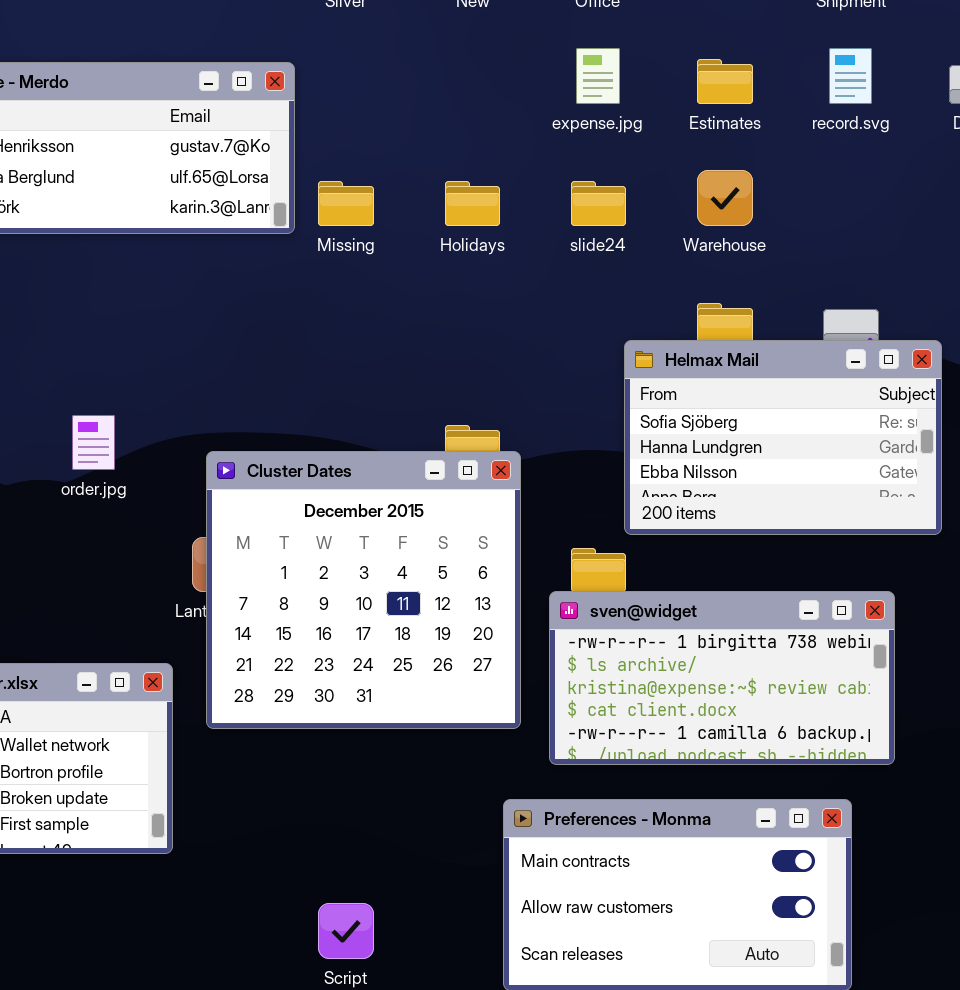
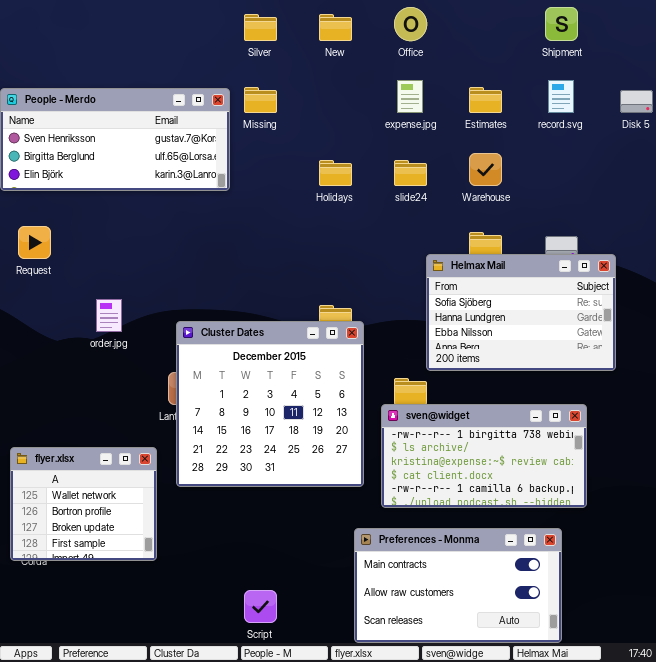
Missing: [318,181,374,226] -> [244,87,277,113], moved

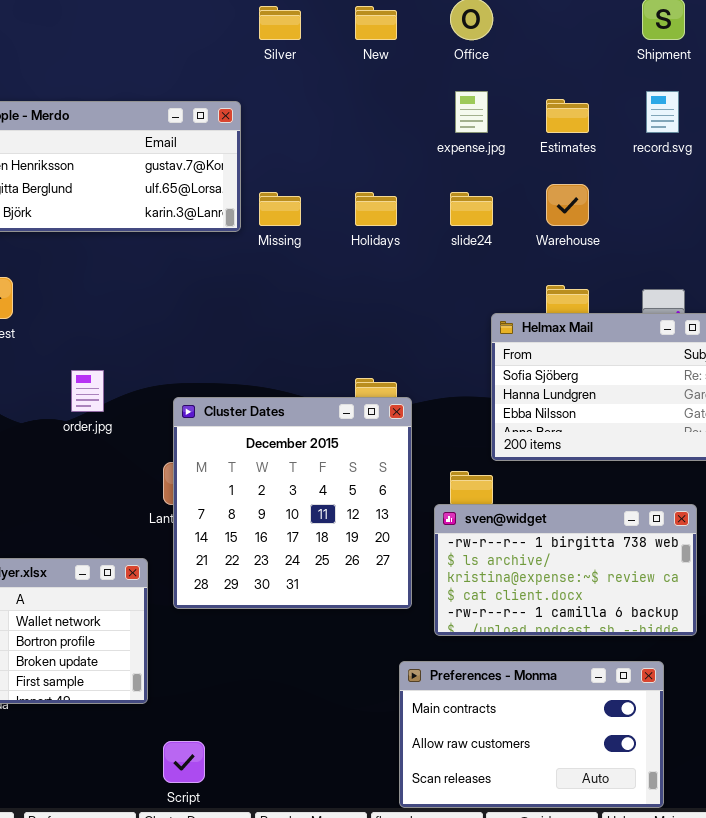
Missing: [244,87,277,113] -> [259,192,301,226], moved
Script: [244,590,277,623] -> [163,741,205,783], moved

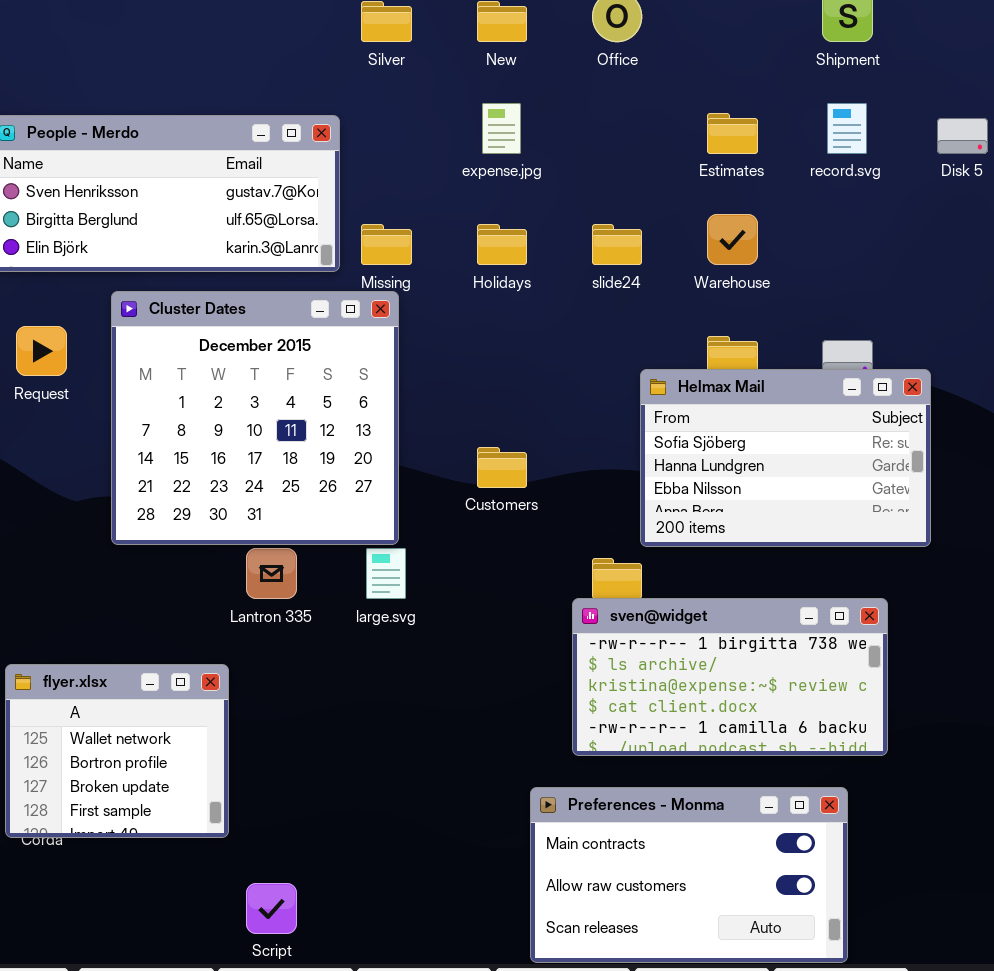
expense.jpg: [455,91,488,133] -> [482,103,521,154], moved
Cluster Dates: [173,397,412,609] -> [111,291,399,545], moved

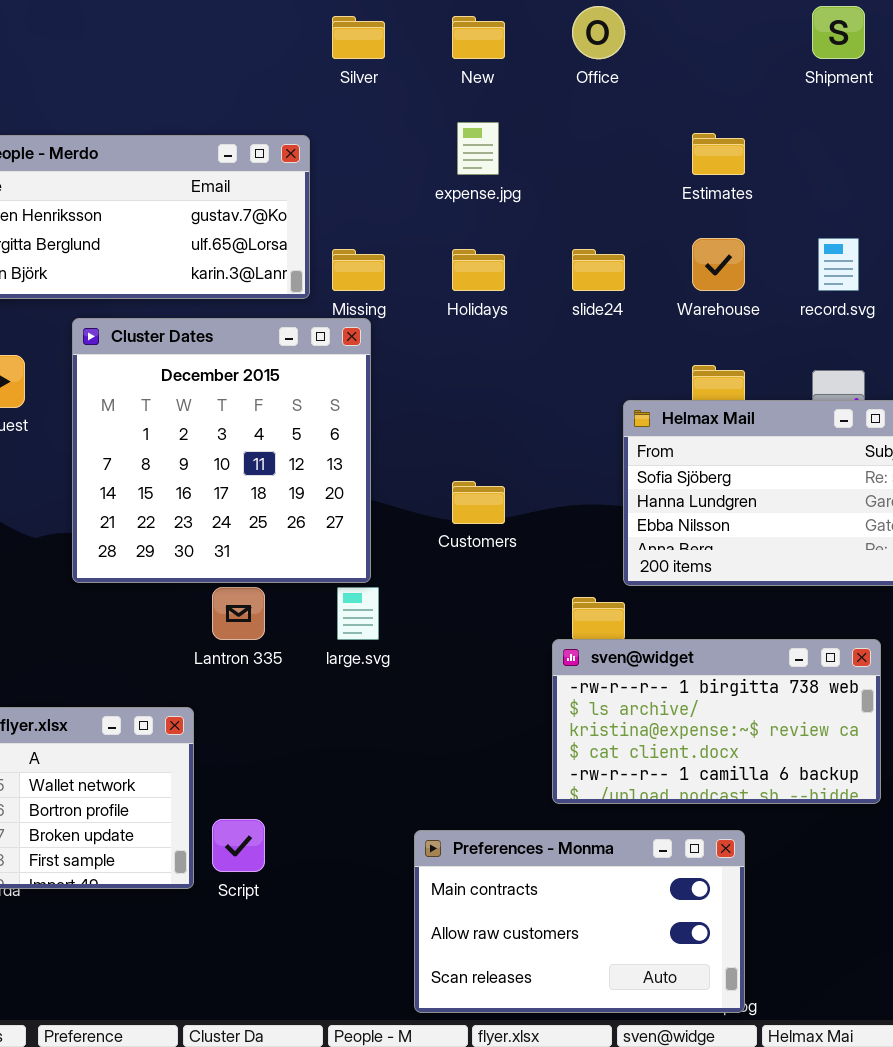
record.svg: [827,103,867,154] -> [818,238,859,291], moved
Preferences - Monma: [530,787,848,963] -> [414,830,745,1013], moved
Script: [246,883,297,934] -> [212,819,265,872], moved

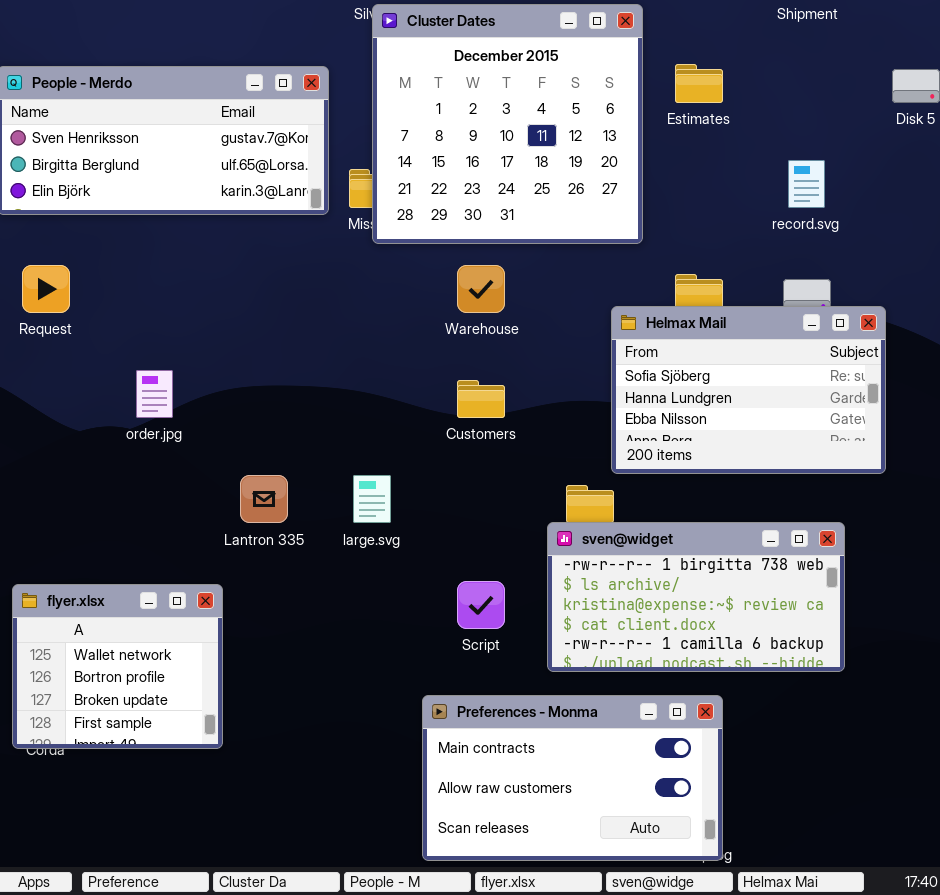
Warehouse: [692,238,745,291] -> [457,265,505,313], moved
Cluster Dates: [72,318,371,583] -> [372,4,643,244], moved
Script: [212,819,265,872] -> [457,581,505,629], moved

